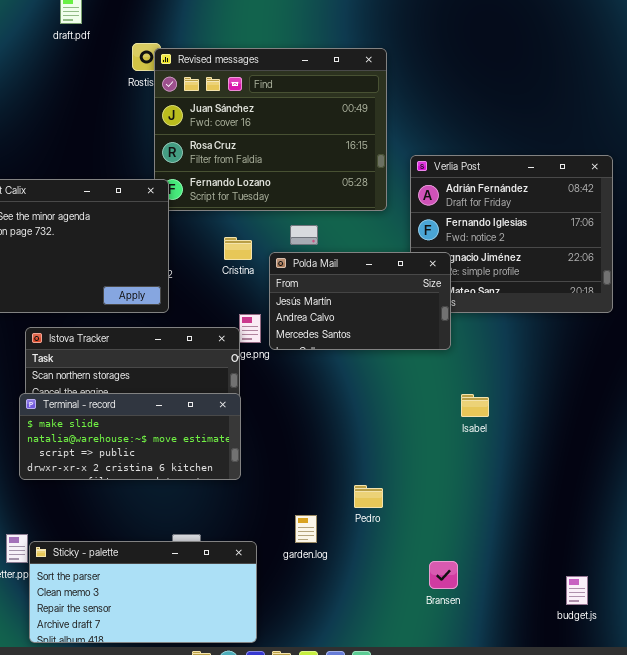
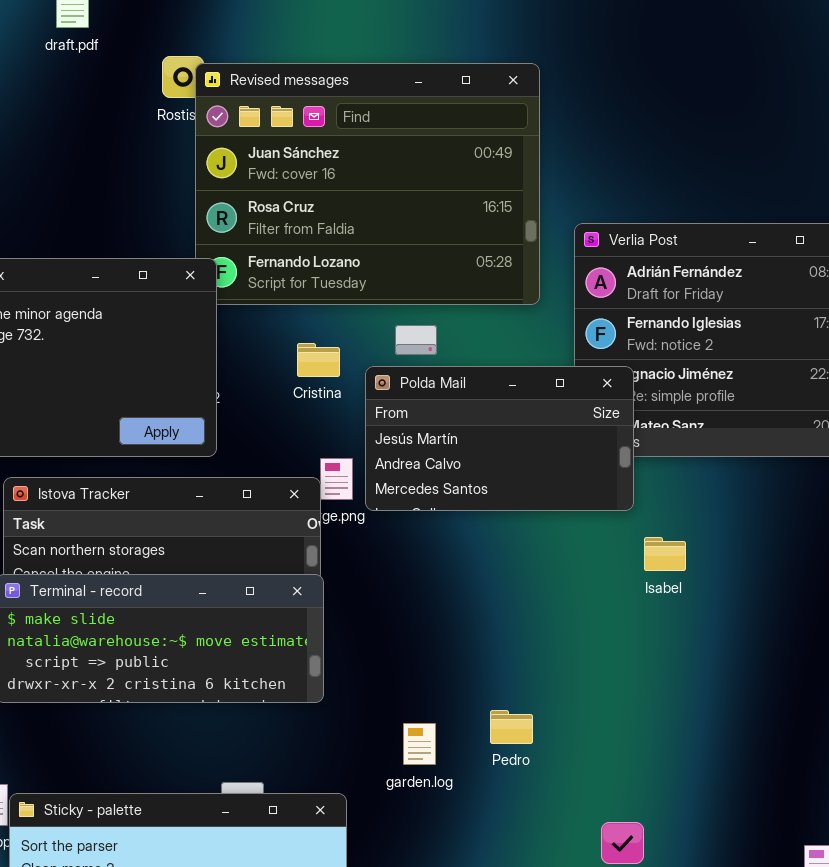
Isabel: [461,394,489,417] -> [644,537,686,571], moved
garden.log: [295,515,317,543] -> [403,723,436,765], moved

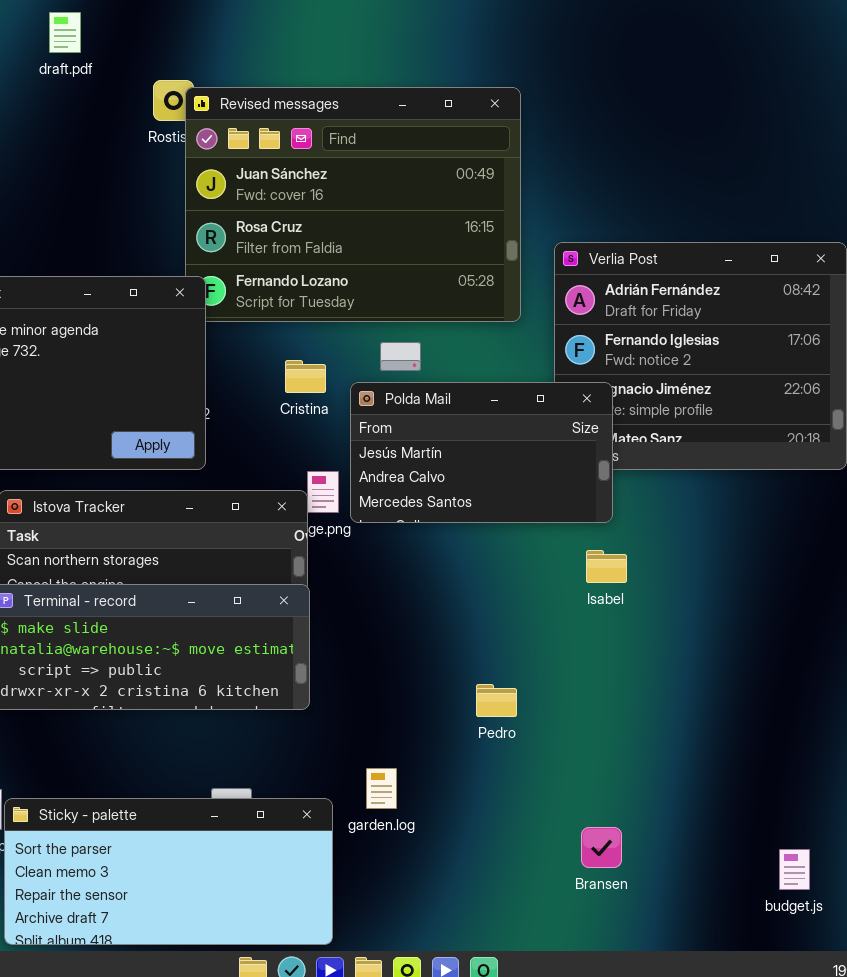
Isabel: [644,537,686,571] -> [586,550,627,583], moved
Pedro: [490,710,533,744] -> [476,684,517,717], moved
garden.log: [403,723,436,765] -> [366,768,397,809], moved

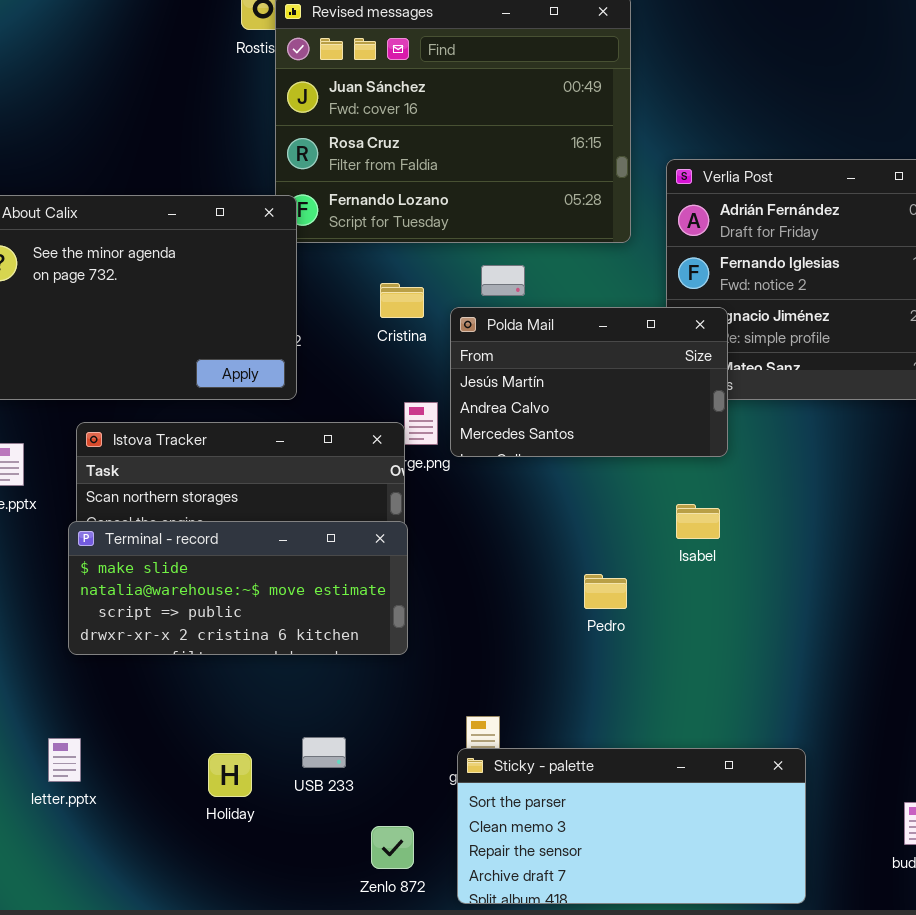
Isabel: [586,550,627,583] -> [676,504,720,539], moved
Pedro: [476,684,517,717] -> [584,574,627,609], moved
Sticky - palette: [4,798,333,945] -> [457,748,806,904], moved

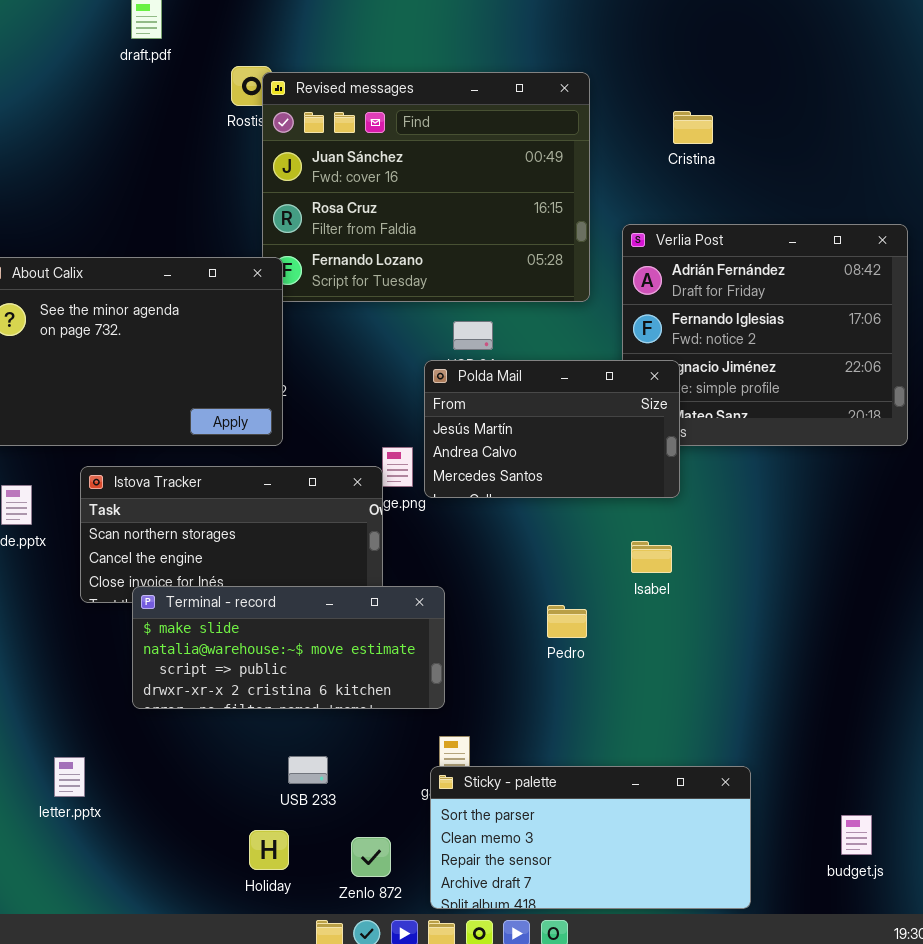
Cristina: [380,283,424,318] -> [673,111,713,144], moved
Terminal - record: [68,521,408,655] -> [132,586,445,709], moved
Holiday: [208,753,252,797] -> [249,830,289,870], moved

